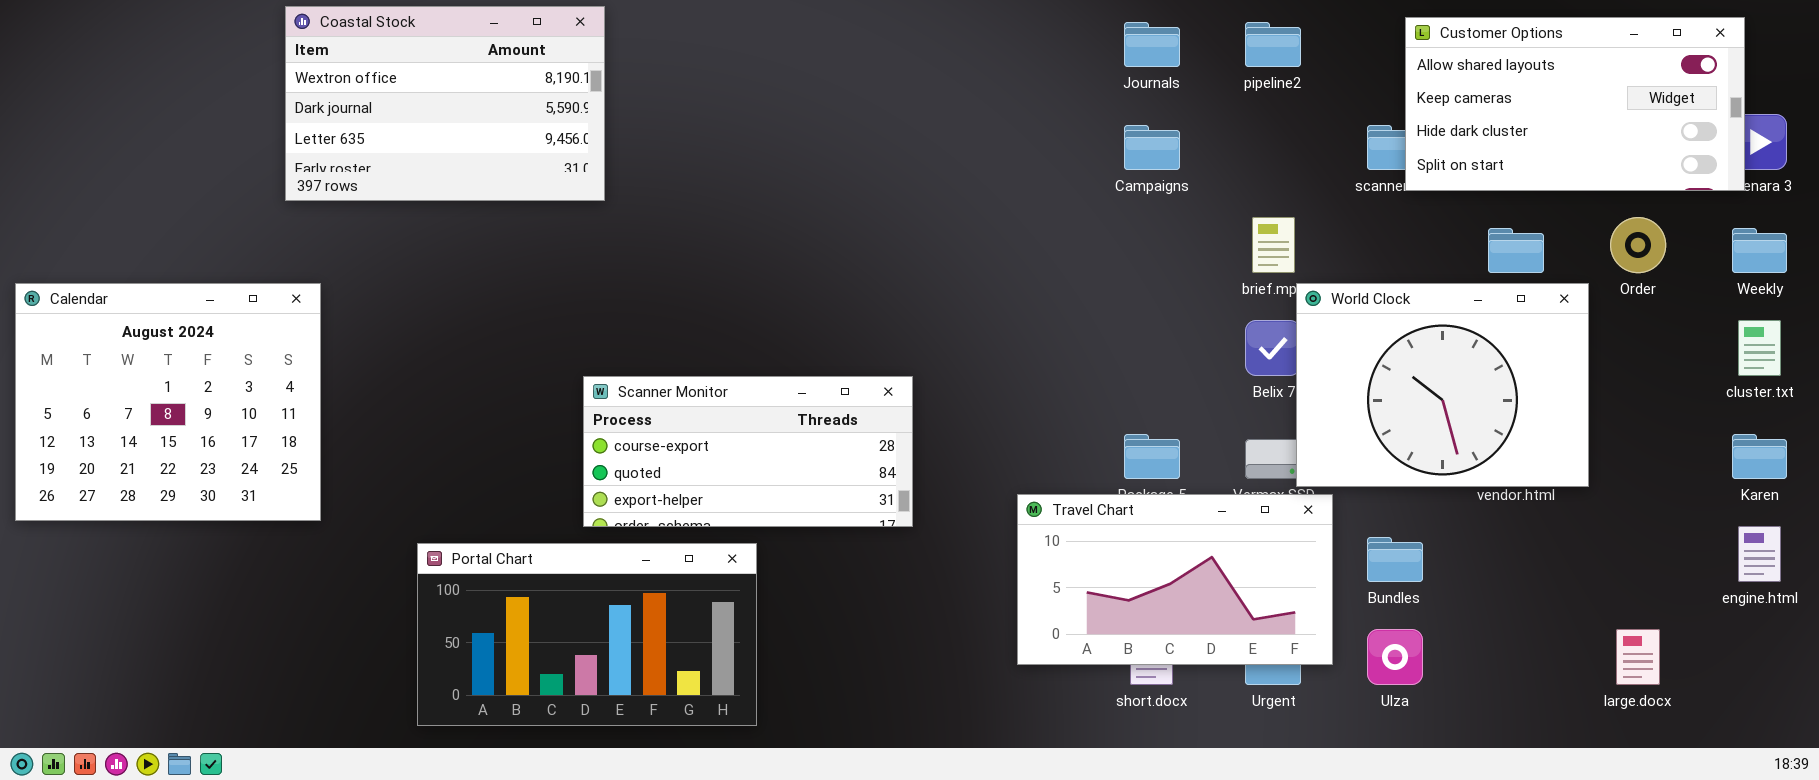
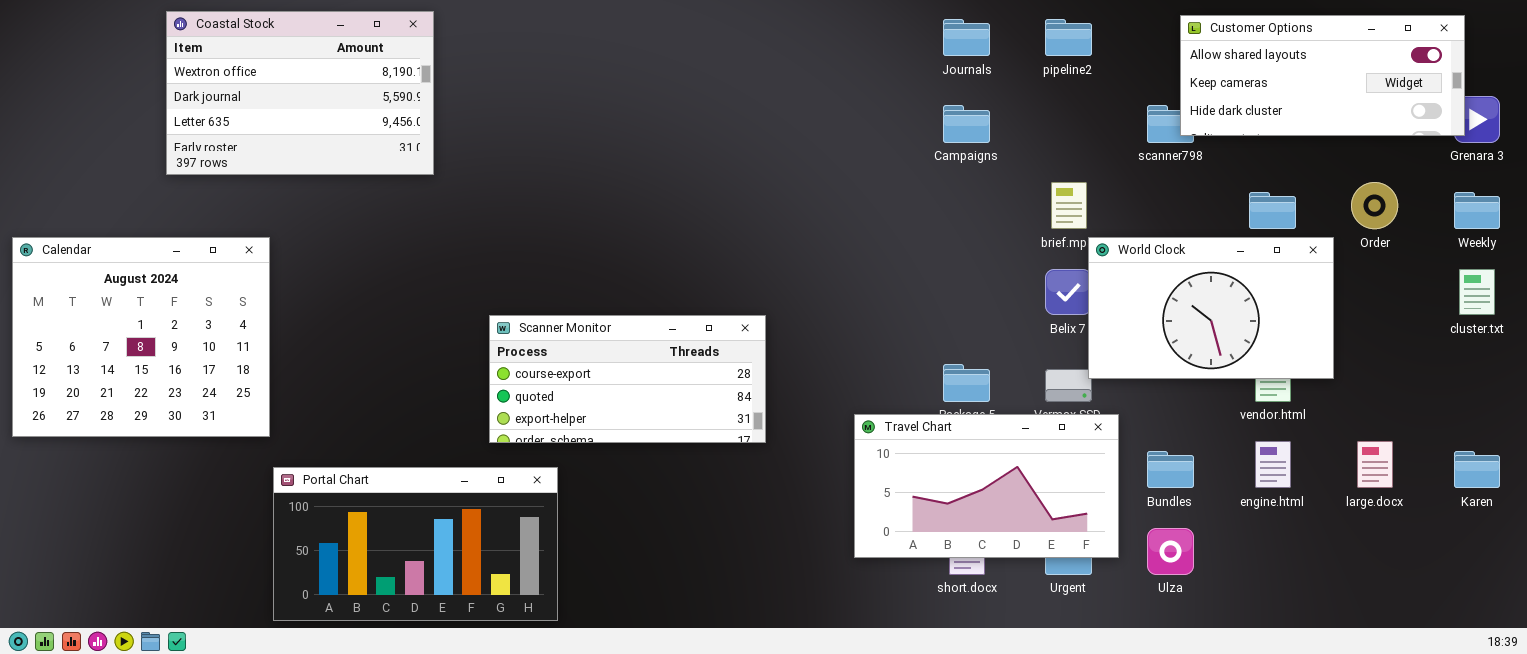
Coastal Stock: [285,6,605,201] -> [166,11,434,175], moved
Customer Options: [1405,17,1745,191] -> [1180,15,1465,136], resized
World Clock: [1296,283,1589,487] -> [1088,237,1334,379], resized
Karen: [1732,434,1787,479] -> [1454,451,1500,488], moved
engine.html: [1738,526,1781,582] -> [1255,441,1291,488], moved
Portal Chart: [417,543,757,726] -> [273,467,558,621], moved
large.docx: [1616,629,1660,685] -> [1357,441,1393,488], moved

